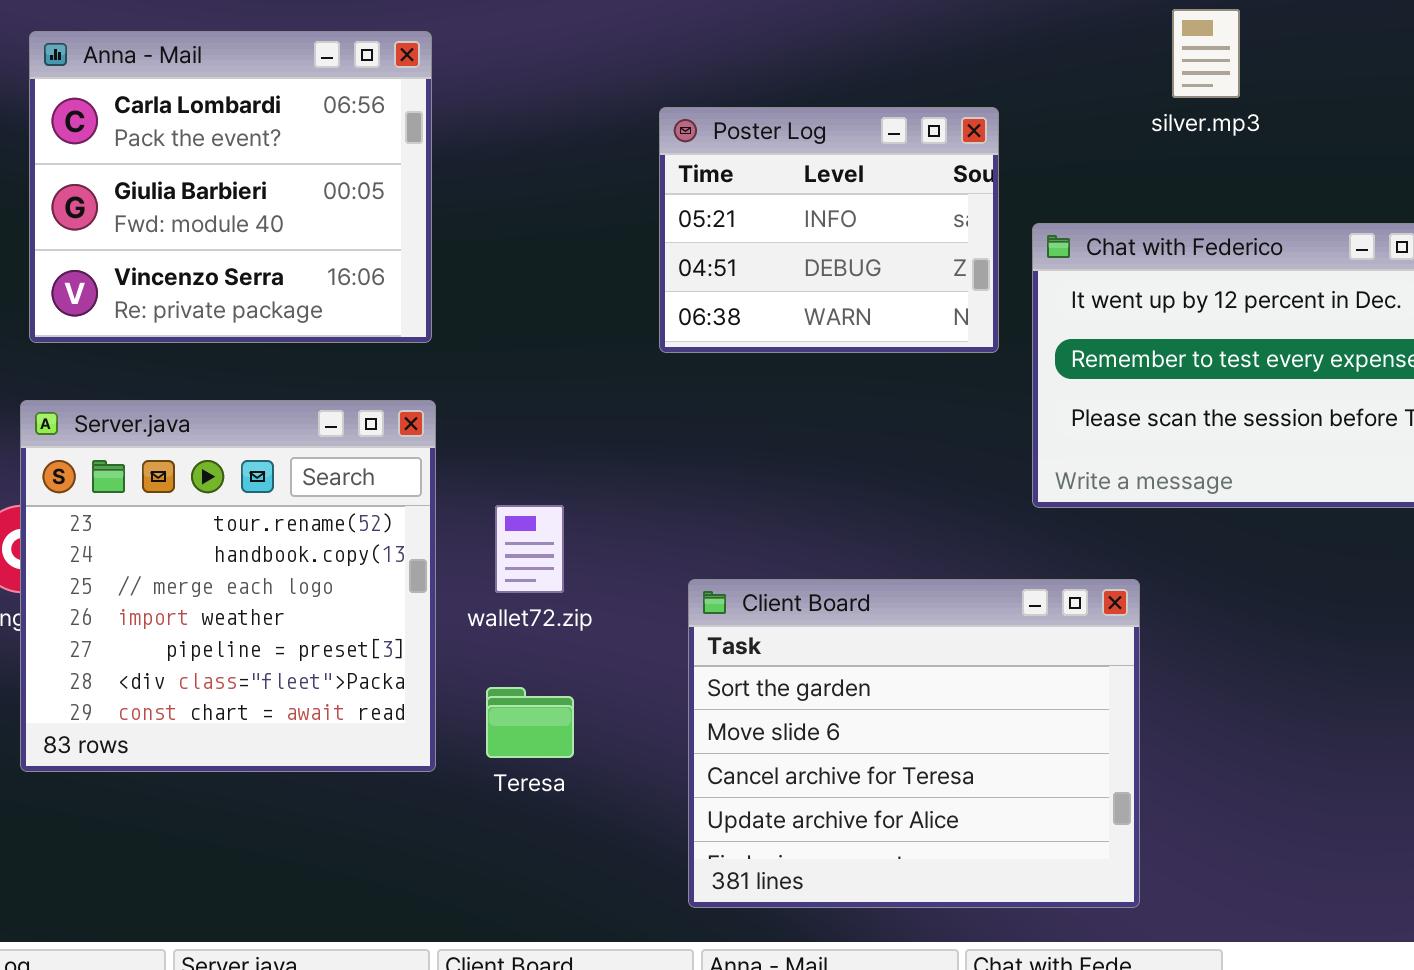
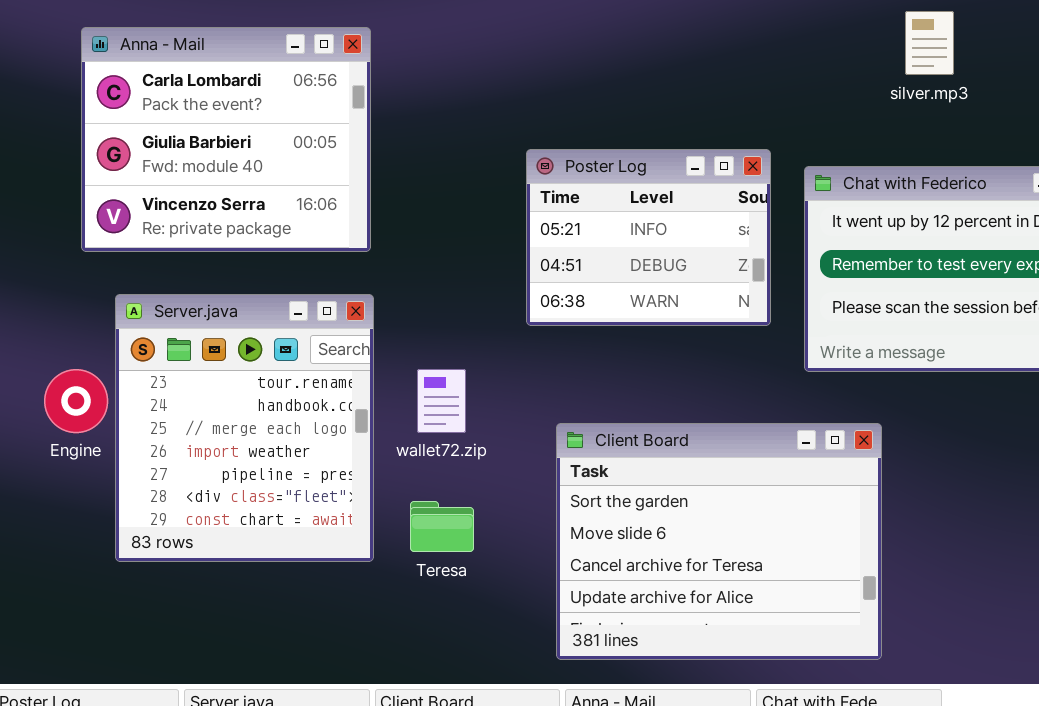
Poster Log: [659,107,999,353] -> [526,149,771,326], moved
Server.java: [20,400,436,772] -> [115,294,374,562], resized

